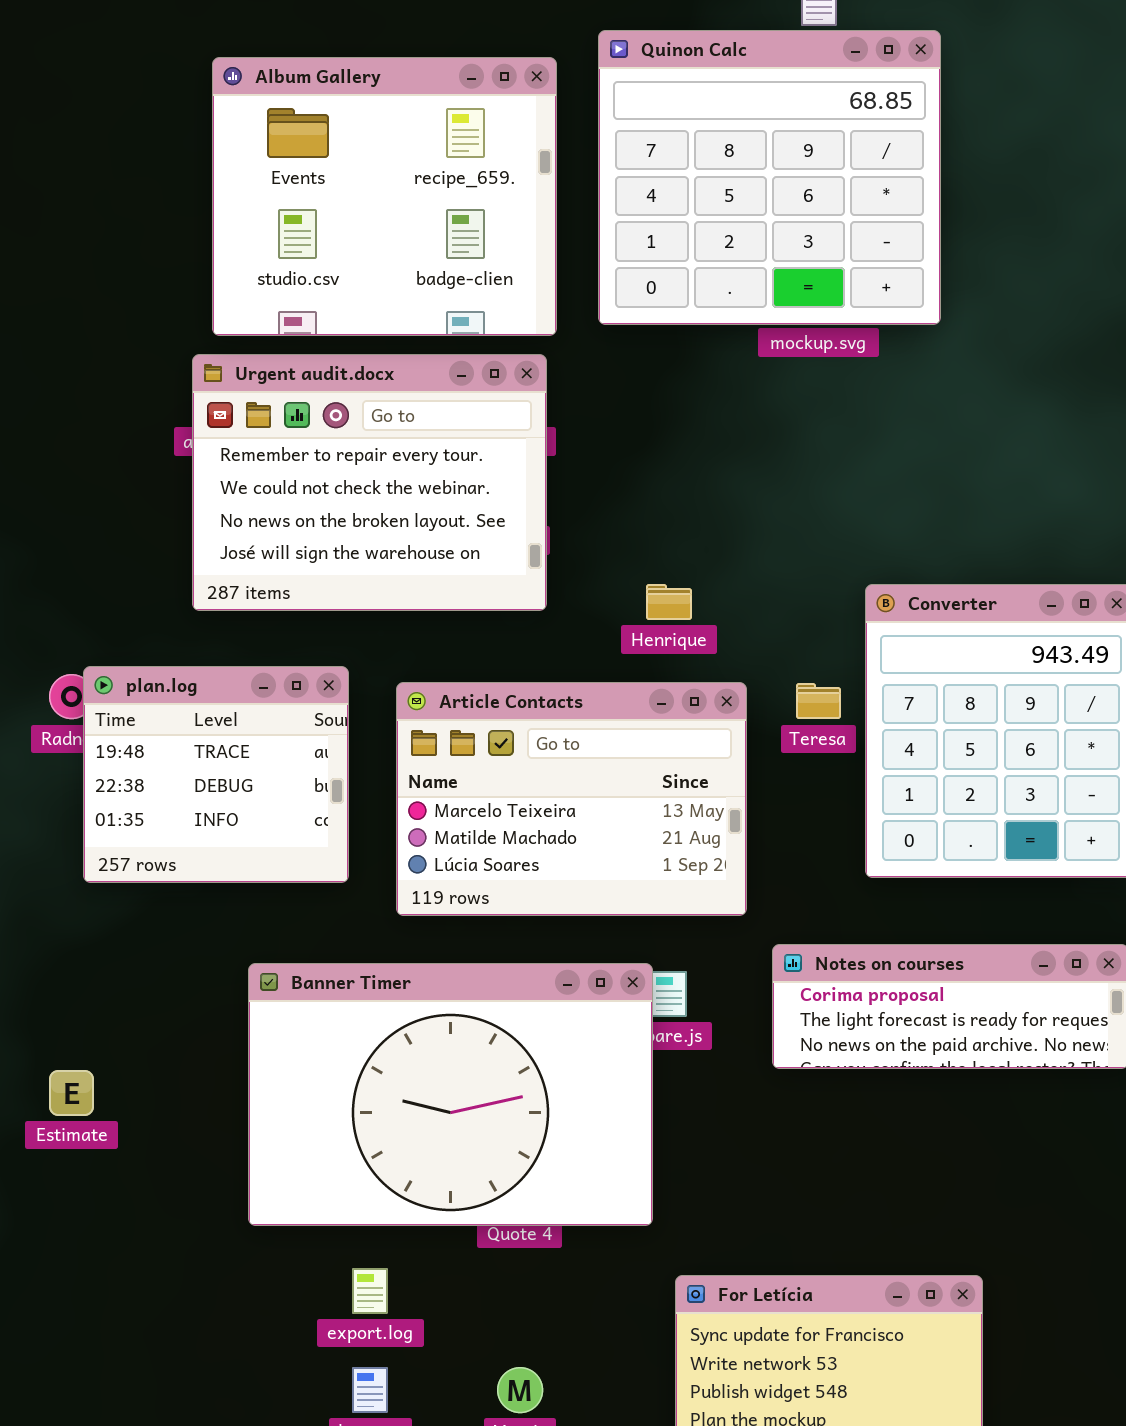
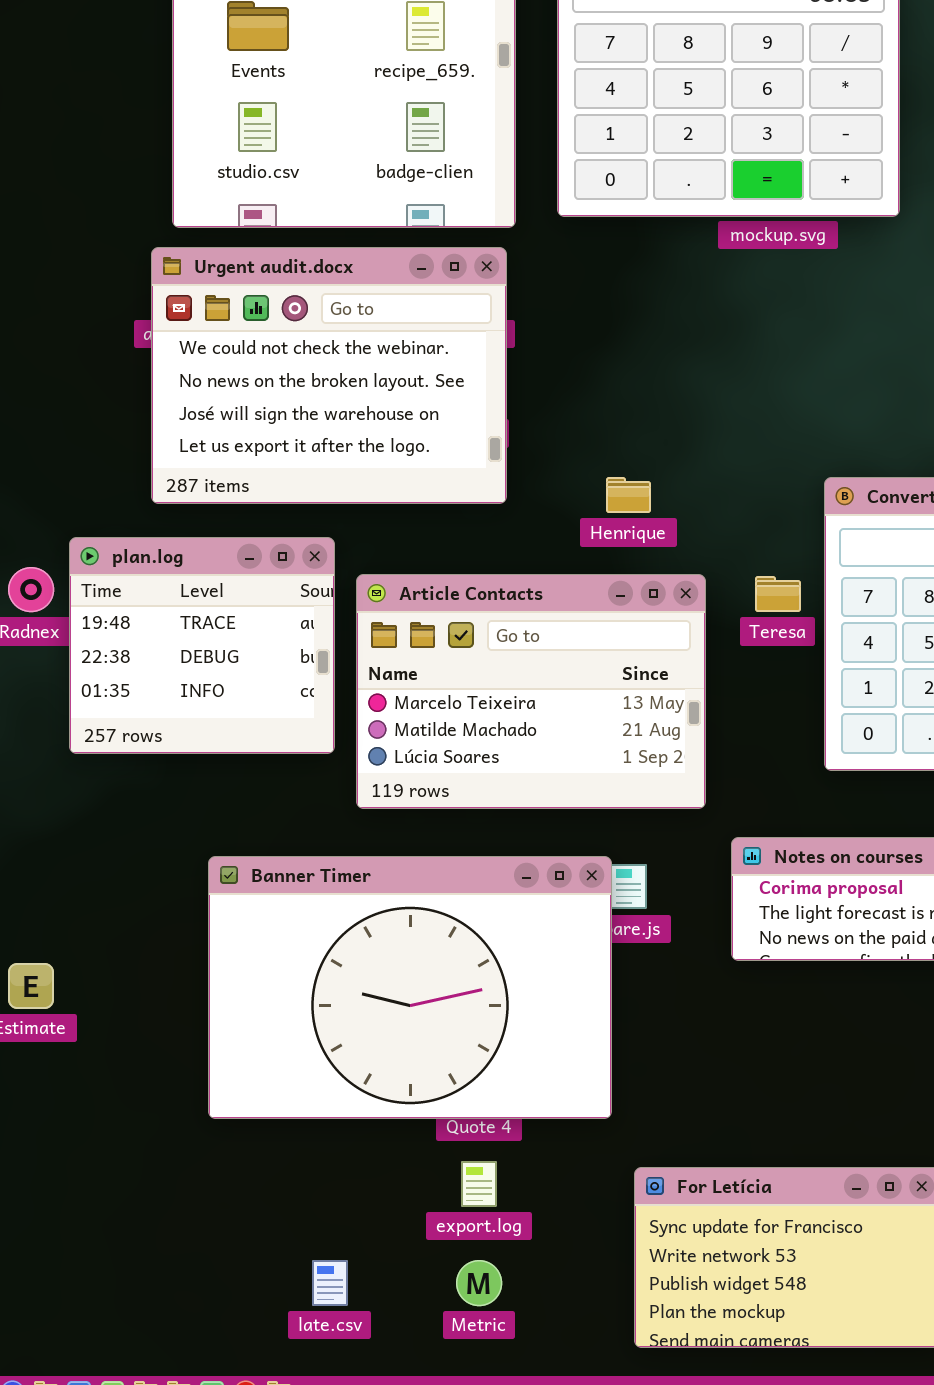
Urgent audit.docx: [192,354,547,611] -> [151,247,507,504], scrolled down 1 row
plan.log: [83,666,349,883] -> [69,537,335,754], moved
export.log: [352,1268,388,1314] -> [461,1161,497,1207], moved

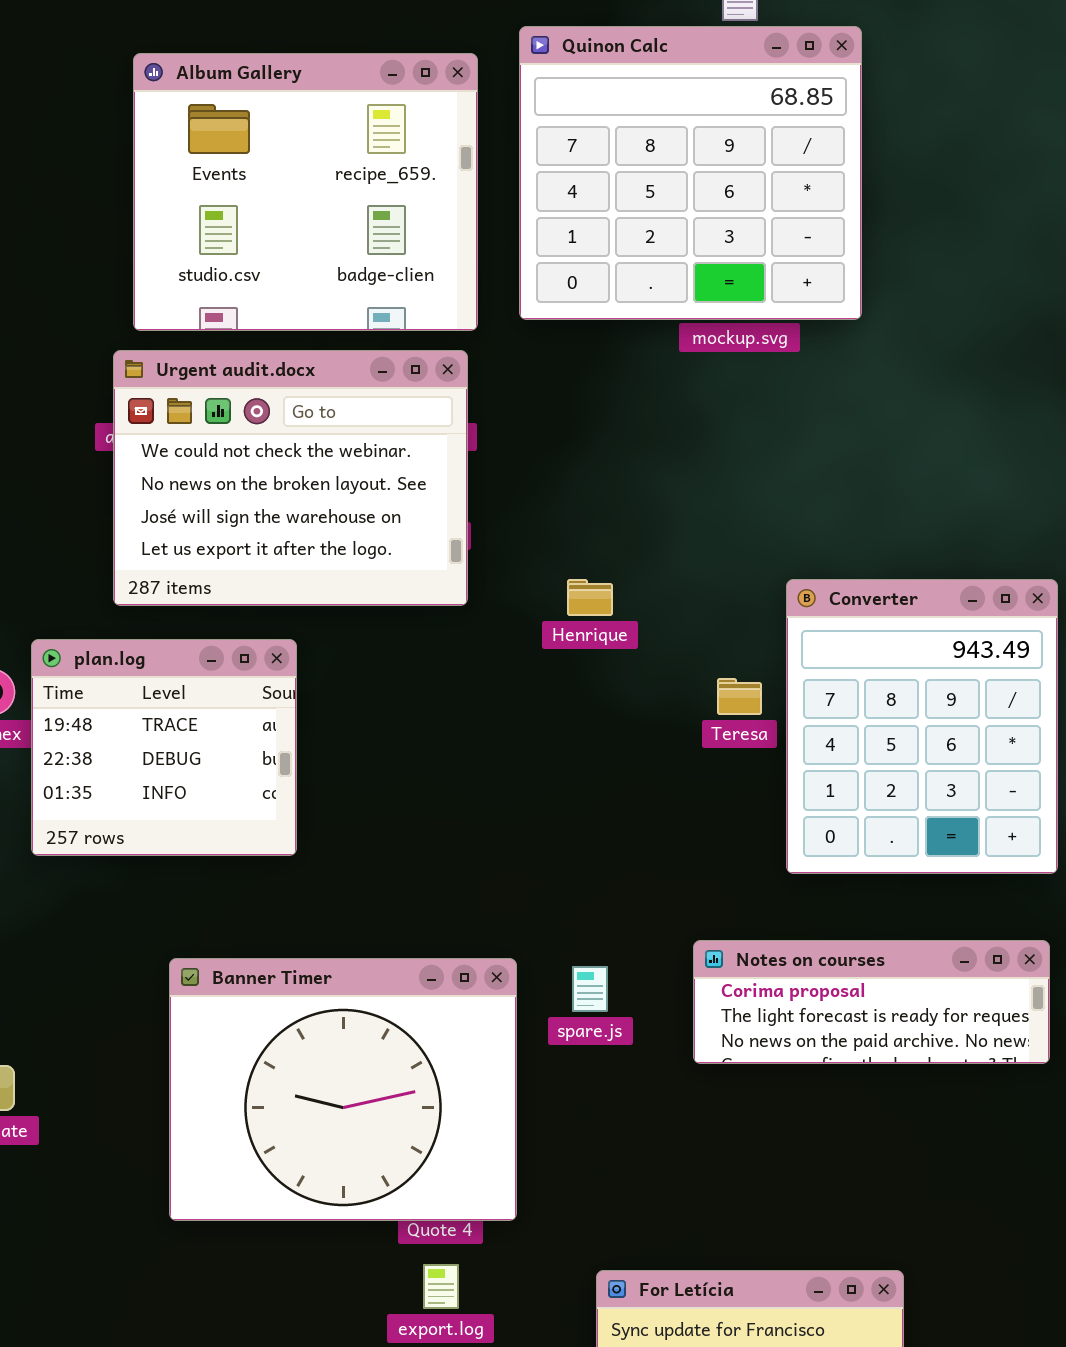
Article Contacts: [356,574,706,809] -> none, closed
Banner Timer: [208,856,612,1119] -> [169,958,517,1221], resized

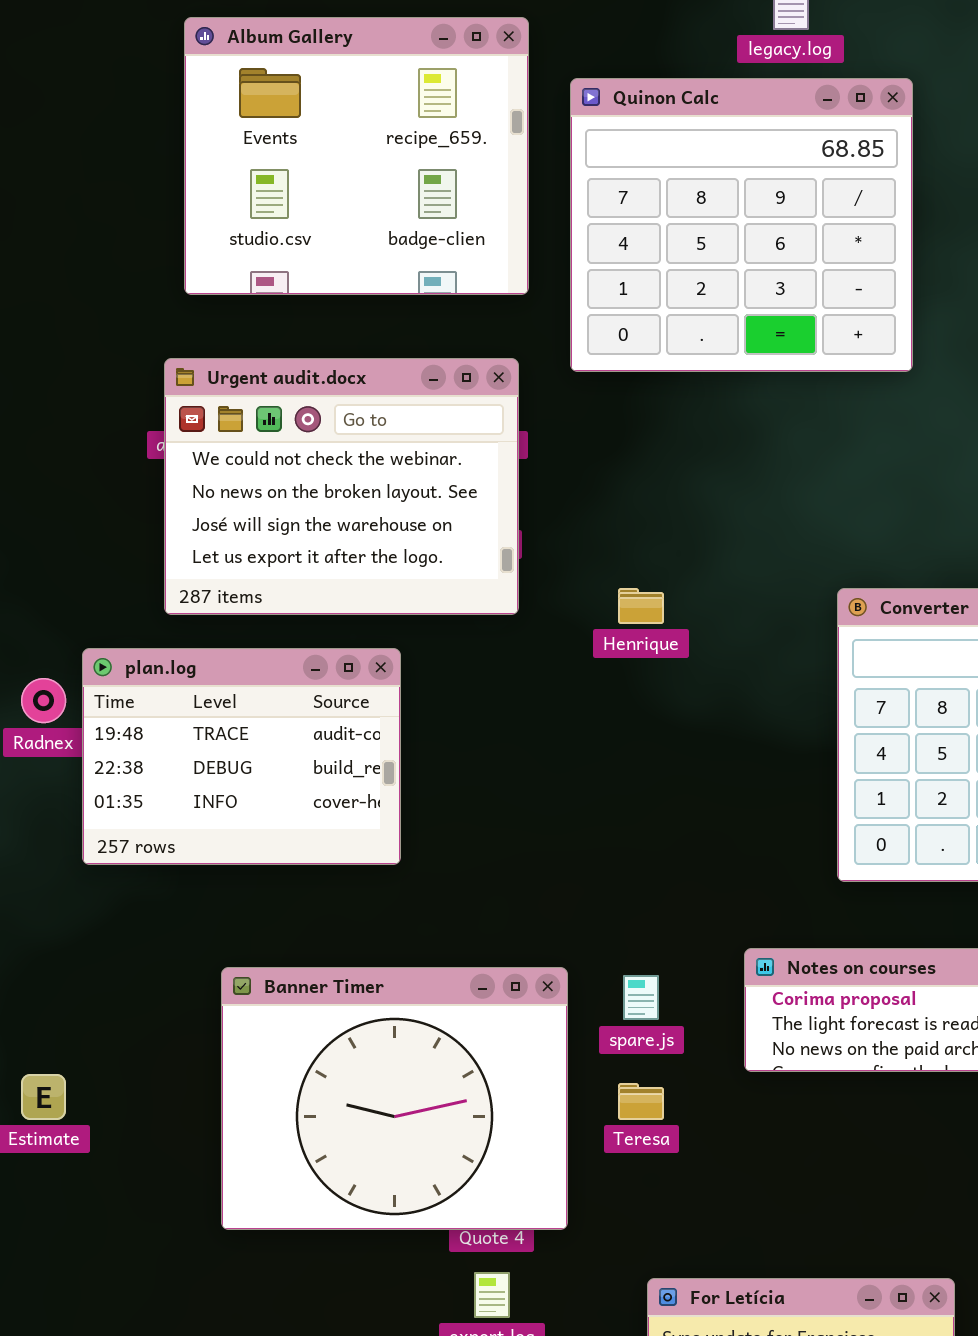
Quinon Calc: [519,26,862,320] -> [570,78,913,372], moved
Album Gallery: [133,53,478,331] -> [184,17,529,295], moved
plan.log: [31,639,297,856] -> [82,648,401,865], resized
Teresa: [717,678,762,715] -> [618,1083,664,1120], moved

